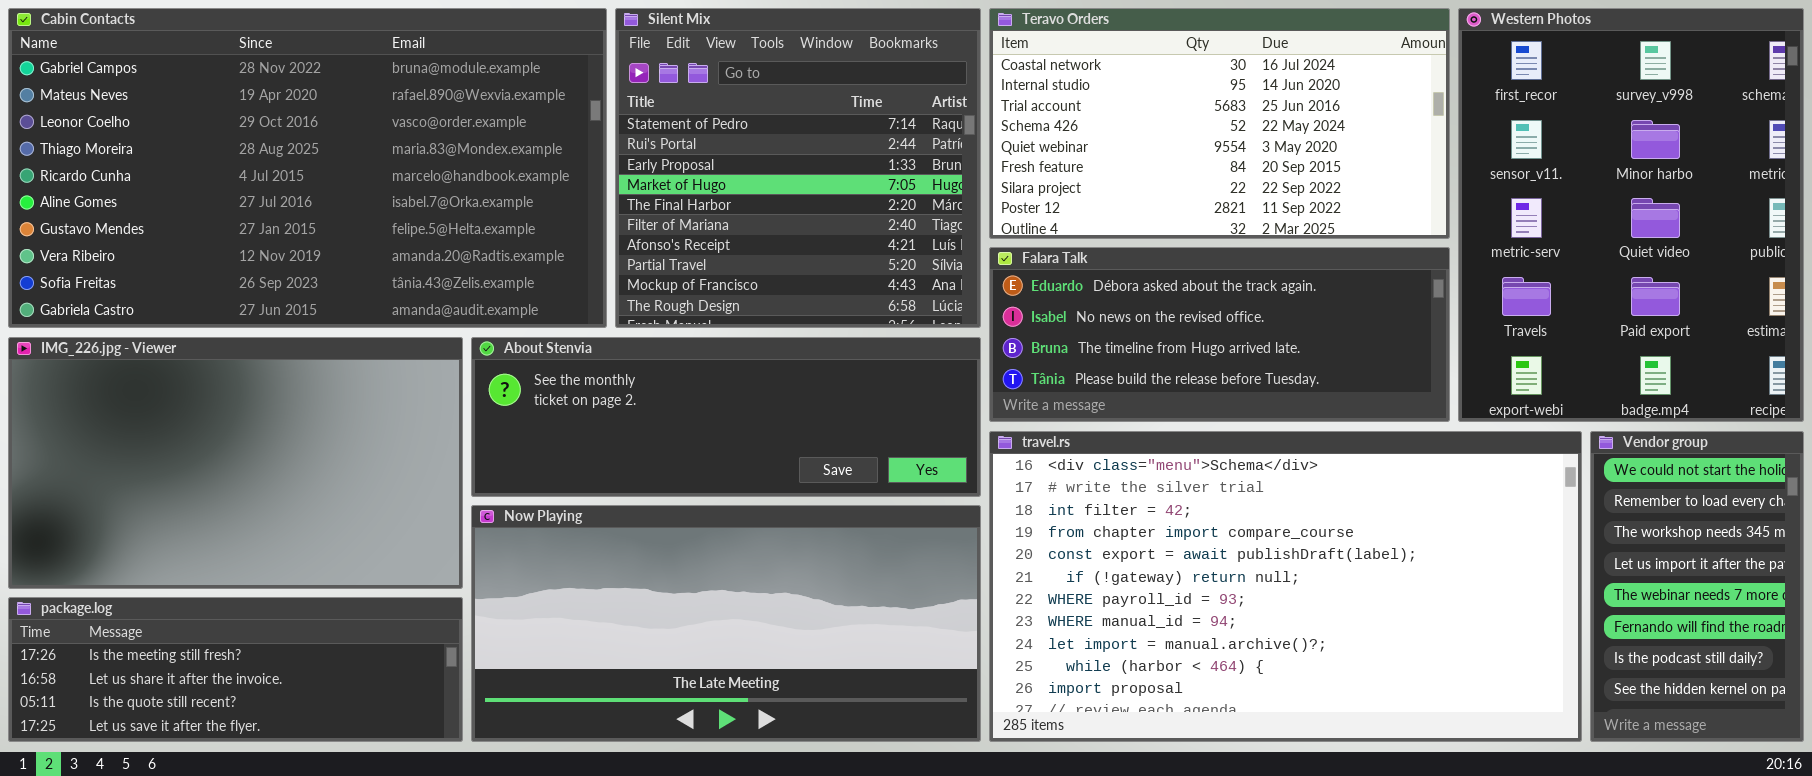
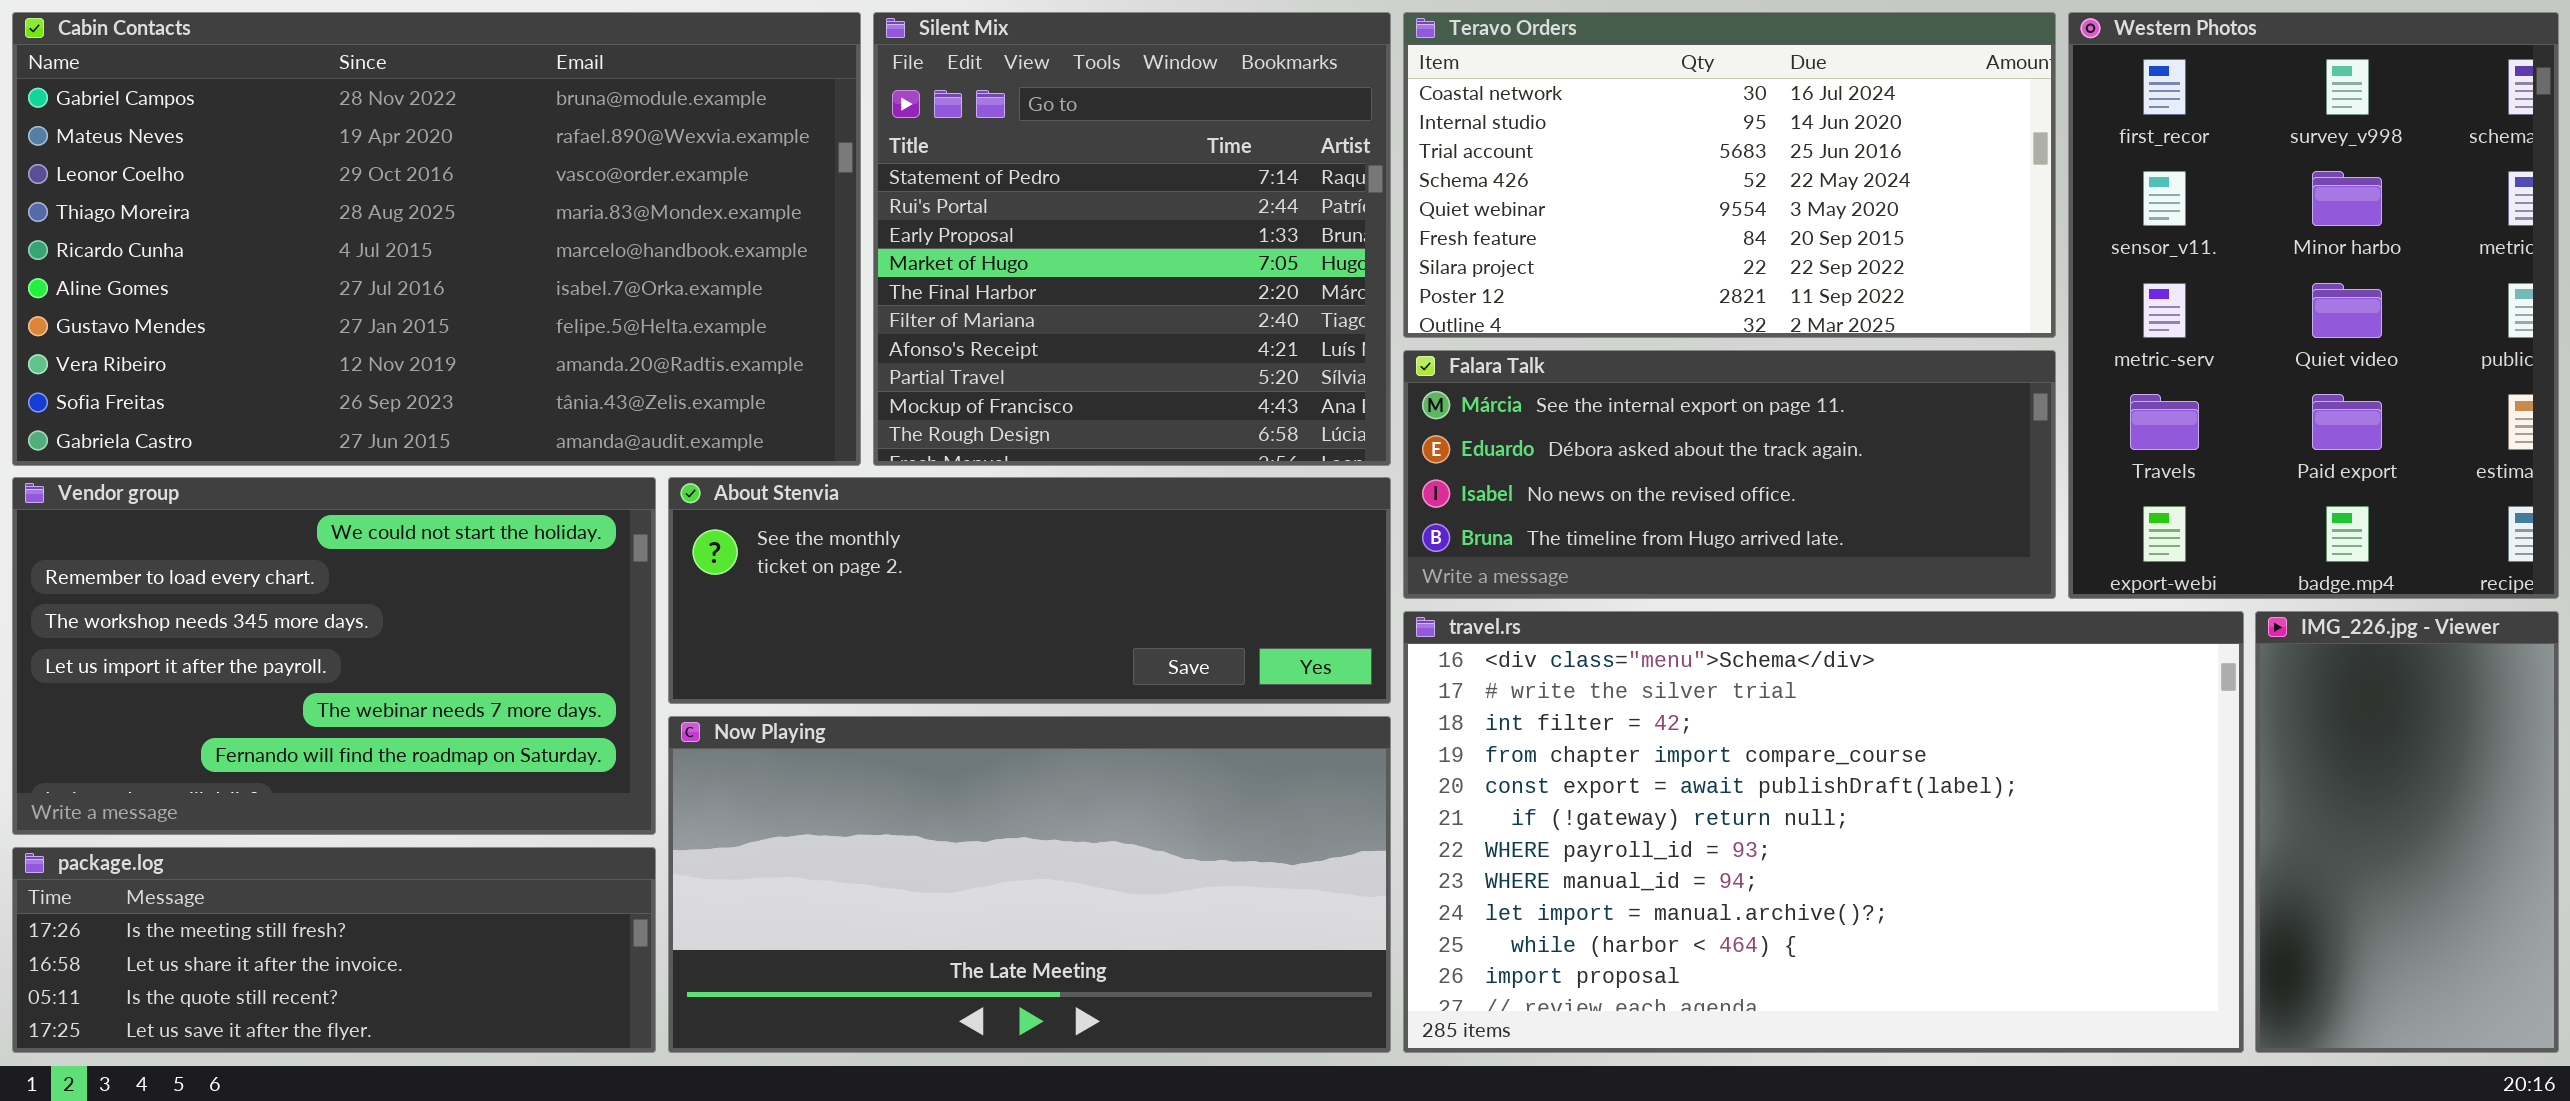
Falara Talk: [989,247,1450,422] -> [1403,350,2056,599], scrolled up 1 row
IMG_226.jpg - Viewer: [8,337,463,589] -> [2255,611,2559,1053], moved, resized
Vendor group: [1590,431,1804,742] -> [12,477,656,835], moved, resized

